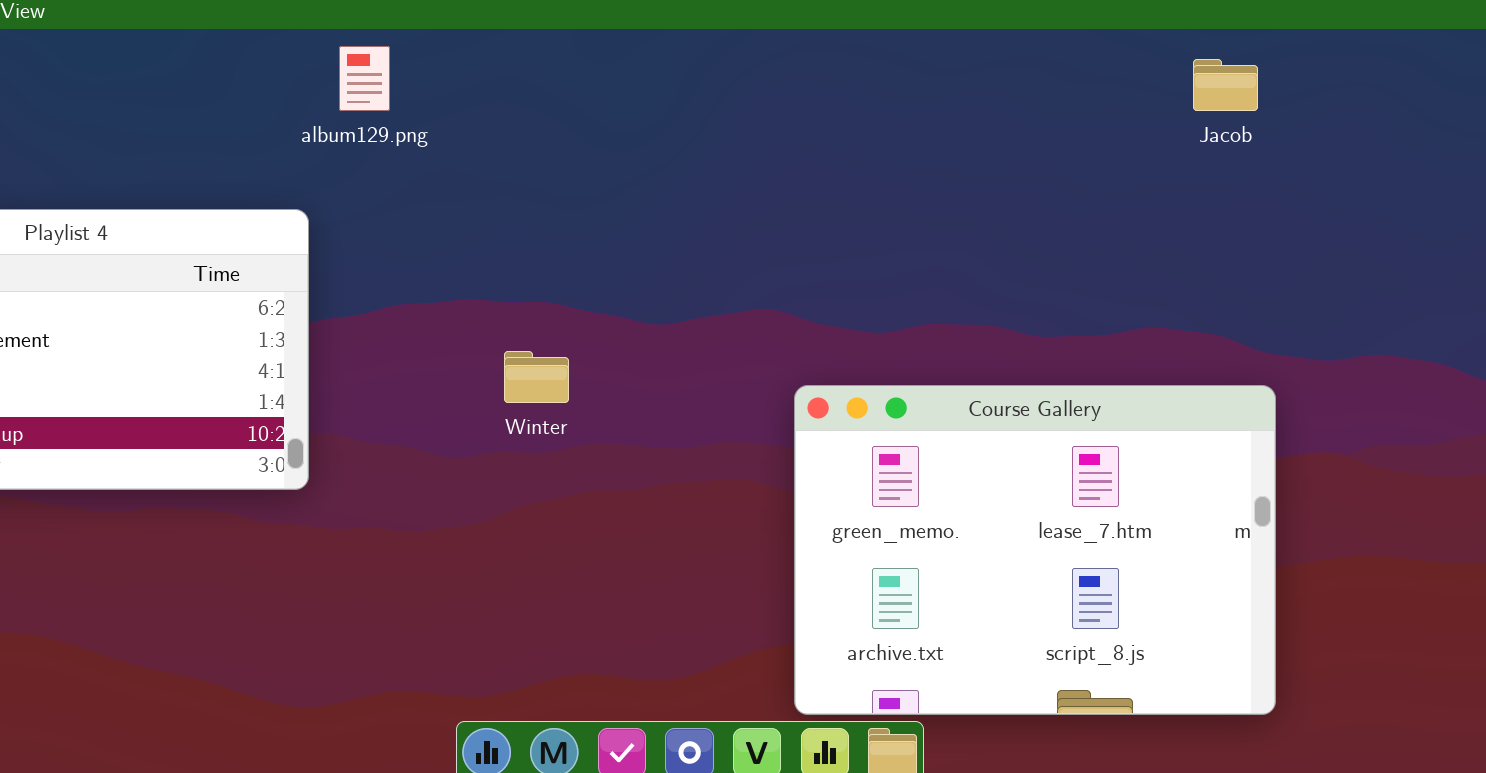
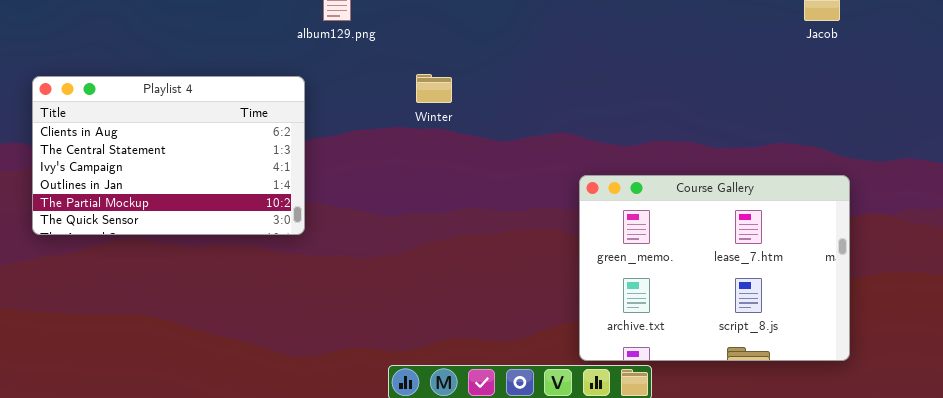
Winter: [504,351,569,403] -> [416,74,452,103], moved

